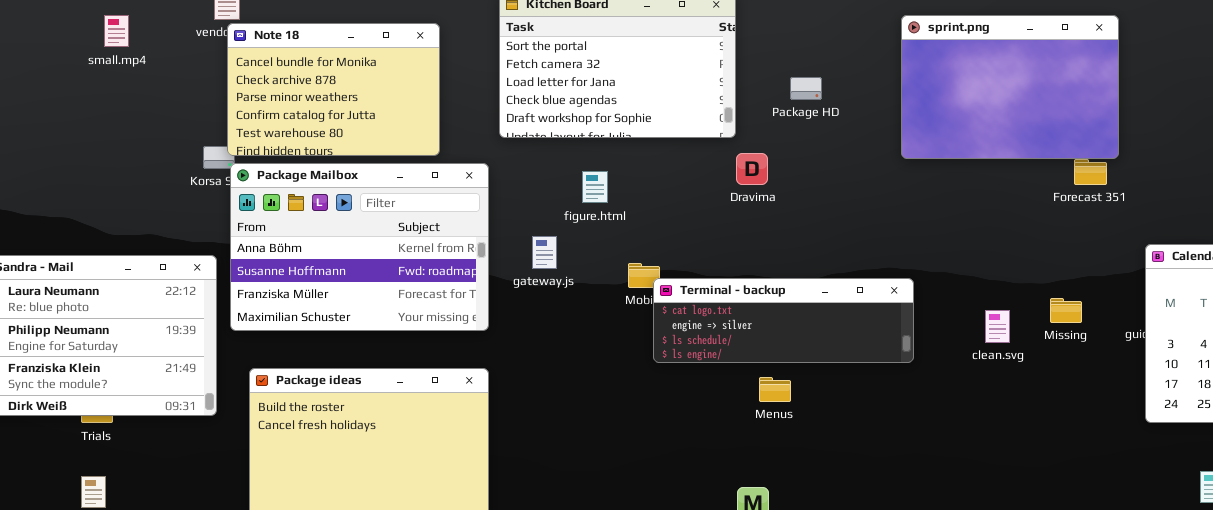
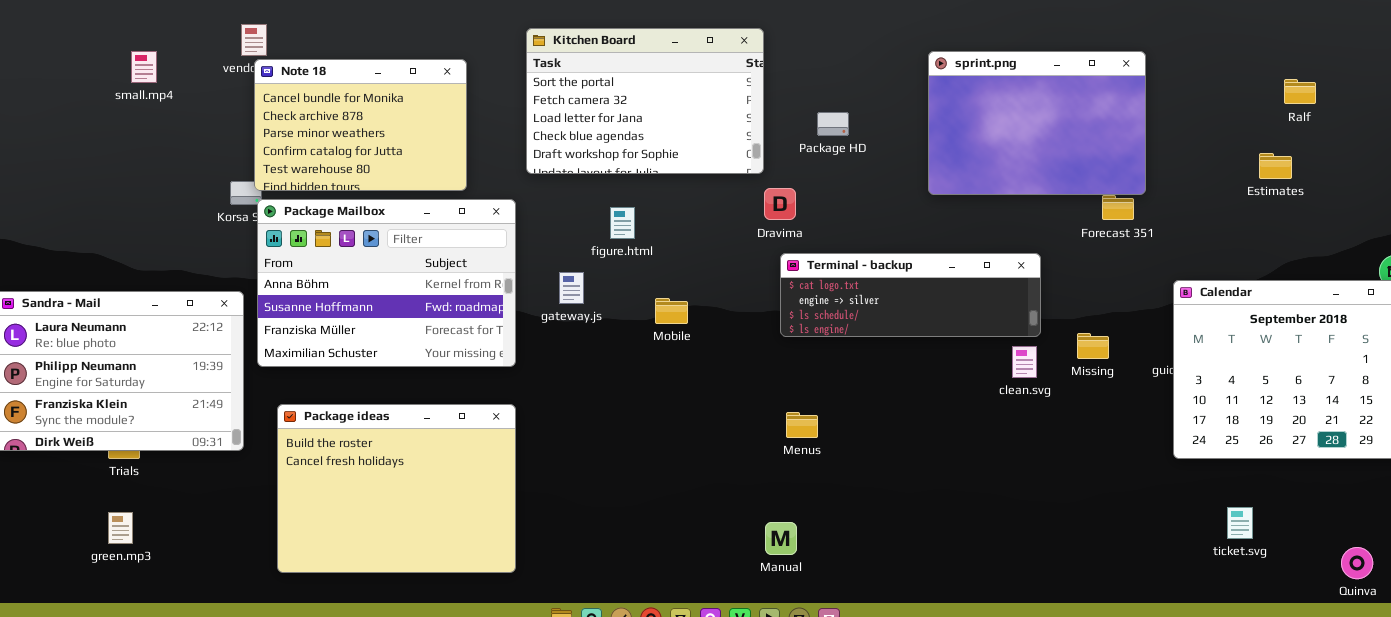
Terminal - backup: [653,278,914,363] -> [780,253,1041,337], moved

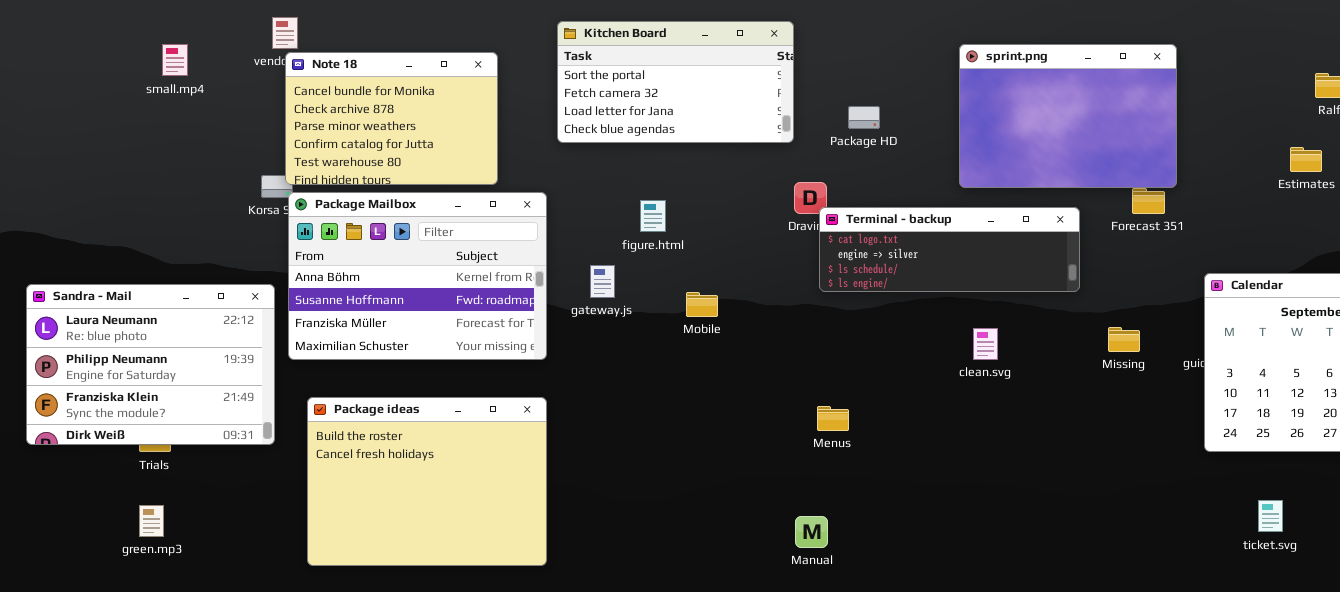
Kitchen Board: [526,28,764,174] -> [557,21,794,143], resized
Terminal - backup: [780,253,1041,337] -> [819,207,1080,292], moved
clean.svg: [1012,346,1037,378] -> [973,328,998,360], moved

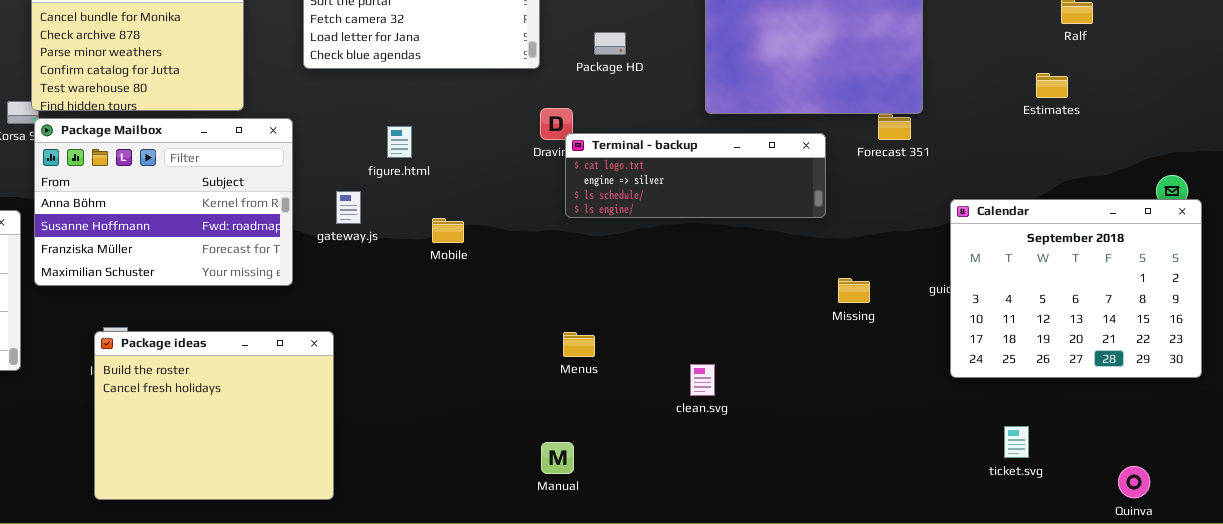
Missing: [1108,327,1140,352] -> [838,278,870,303], moved
clean.svg: [973,328,998,360] -> [690,364,715,396], moved
Package ideas: [307,397,547,566] -> [94,331,334,500], moved

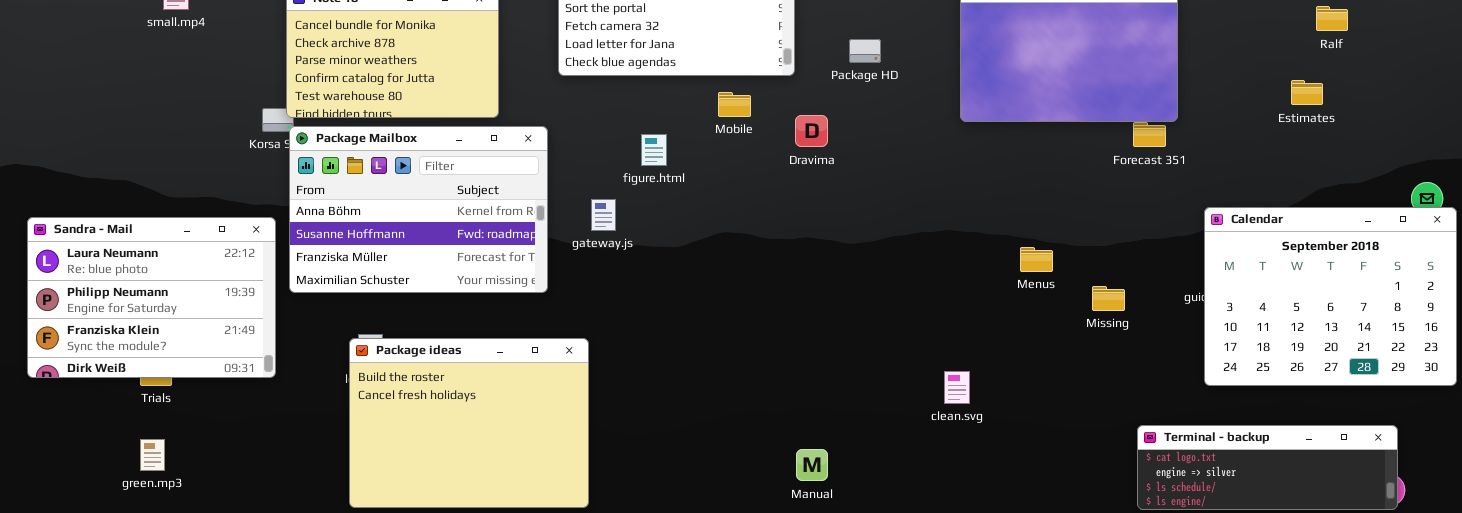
Terminal - backup: [565,133,826,218] -> [1137,425,1398,510], moved
Mobile: [432,218,464,243] -> [718,92,751,117], moved
Menus: [563,332,595,357] -> [1020,247,1053,272], moved

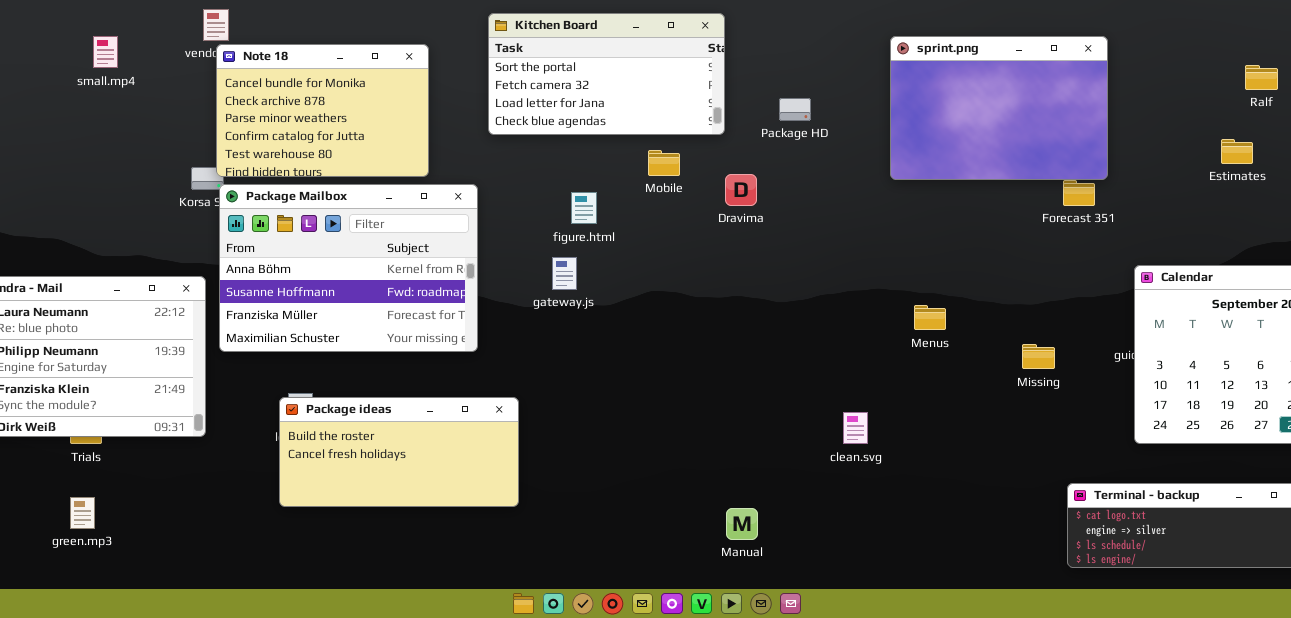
gateway.js: [591,199,616,231] -> [552,257,577,290], moved
Menus: [1020,247,1053,272] -> [914,305,946,330], moved
Package ideas: [349,338,589,508] -> [279,397,519,507], resized
clean.svg: [944,371,970,404] -> [843,412,868,444], moved

